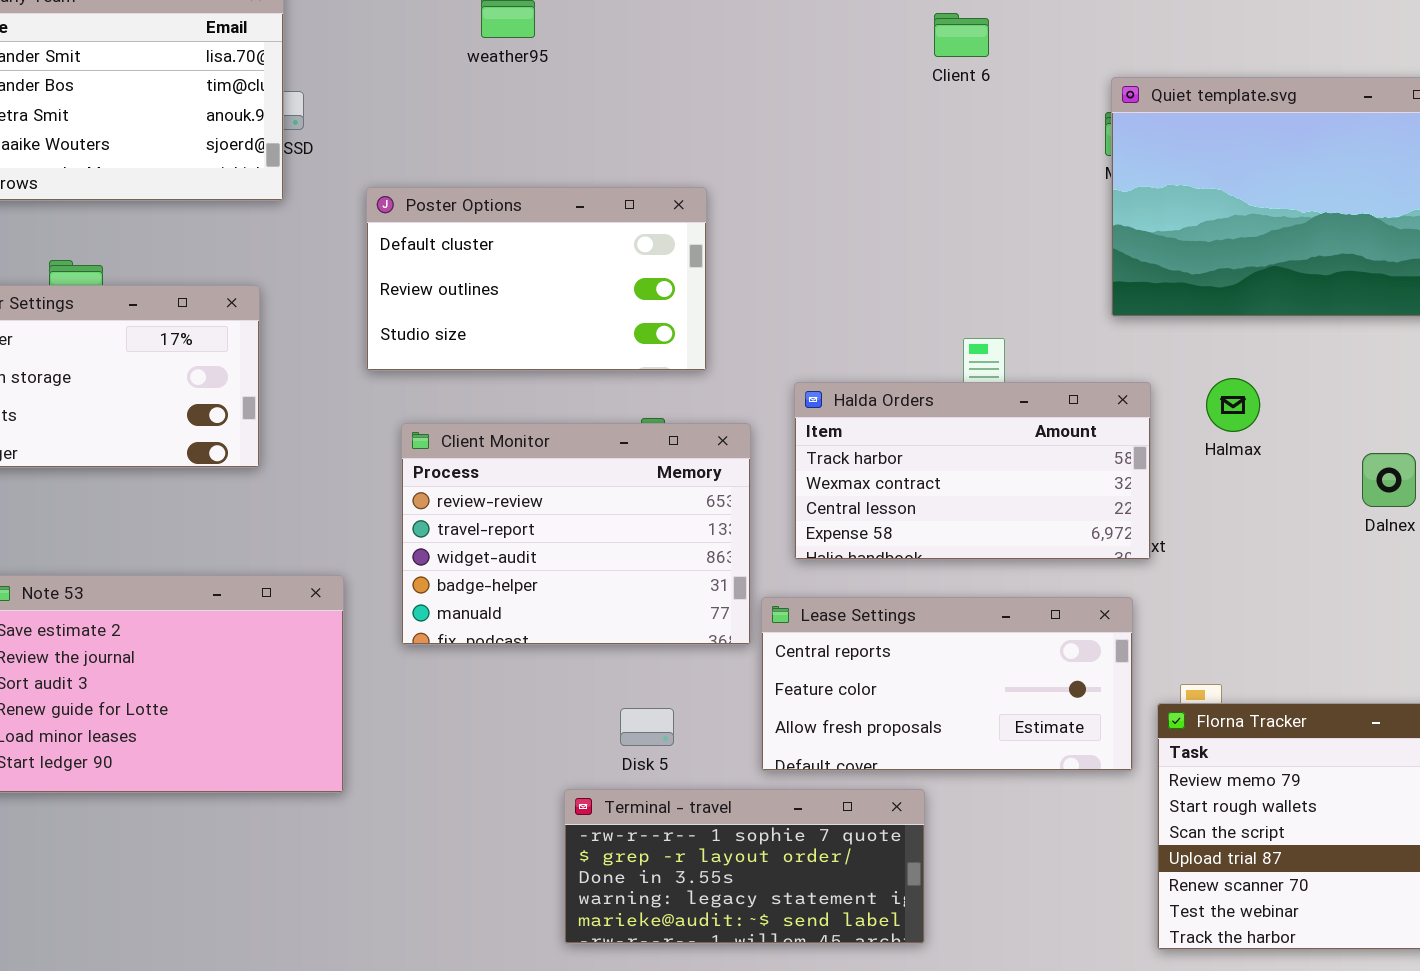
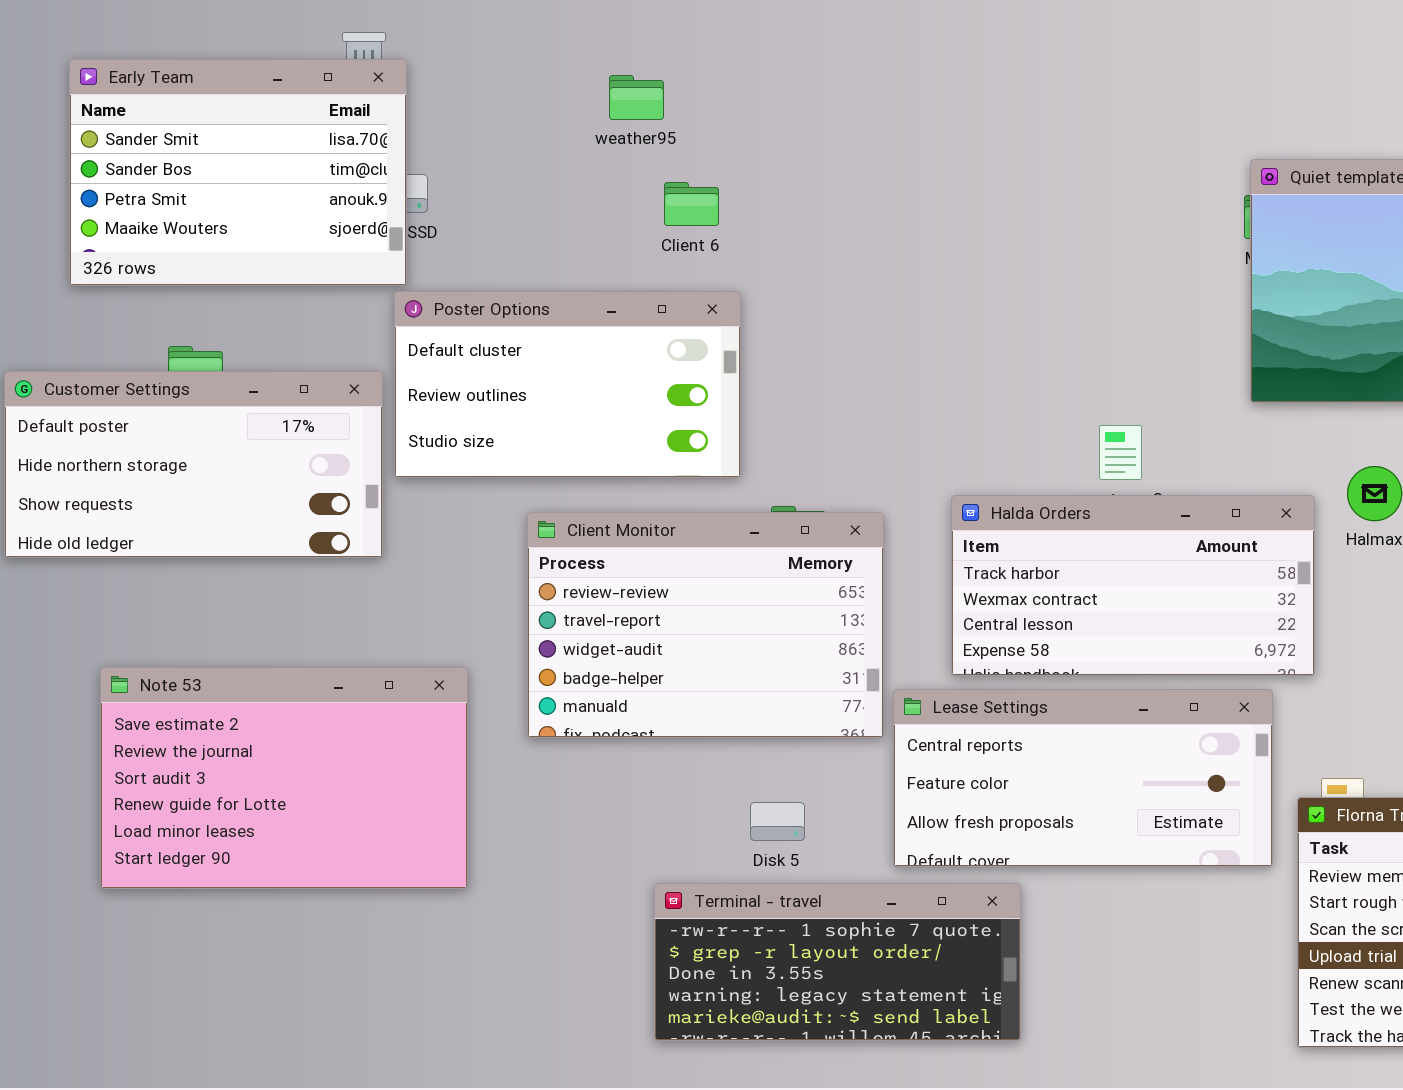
Client 6: [934,13,989,57] -> [664,182,719,226], moved
Poster Options: [366,187,707,371] -> [394,291,741,478], moved
Halda Orders: [794,382,1151,560] -> [951,495,1315,676], moved
Terminal - travel: [564,789,925,944] -> [654,883,1021,1041], moved

